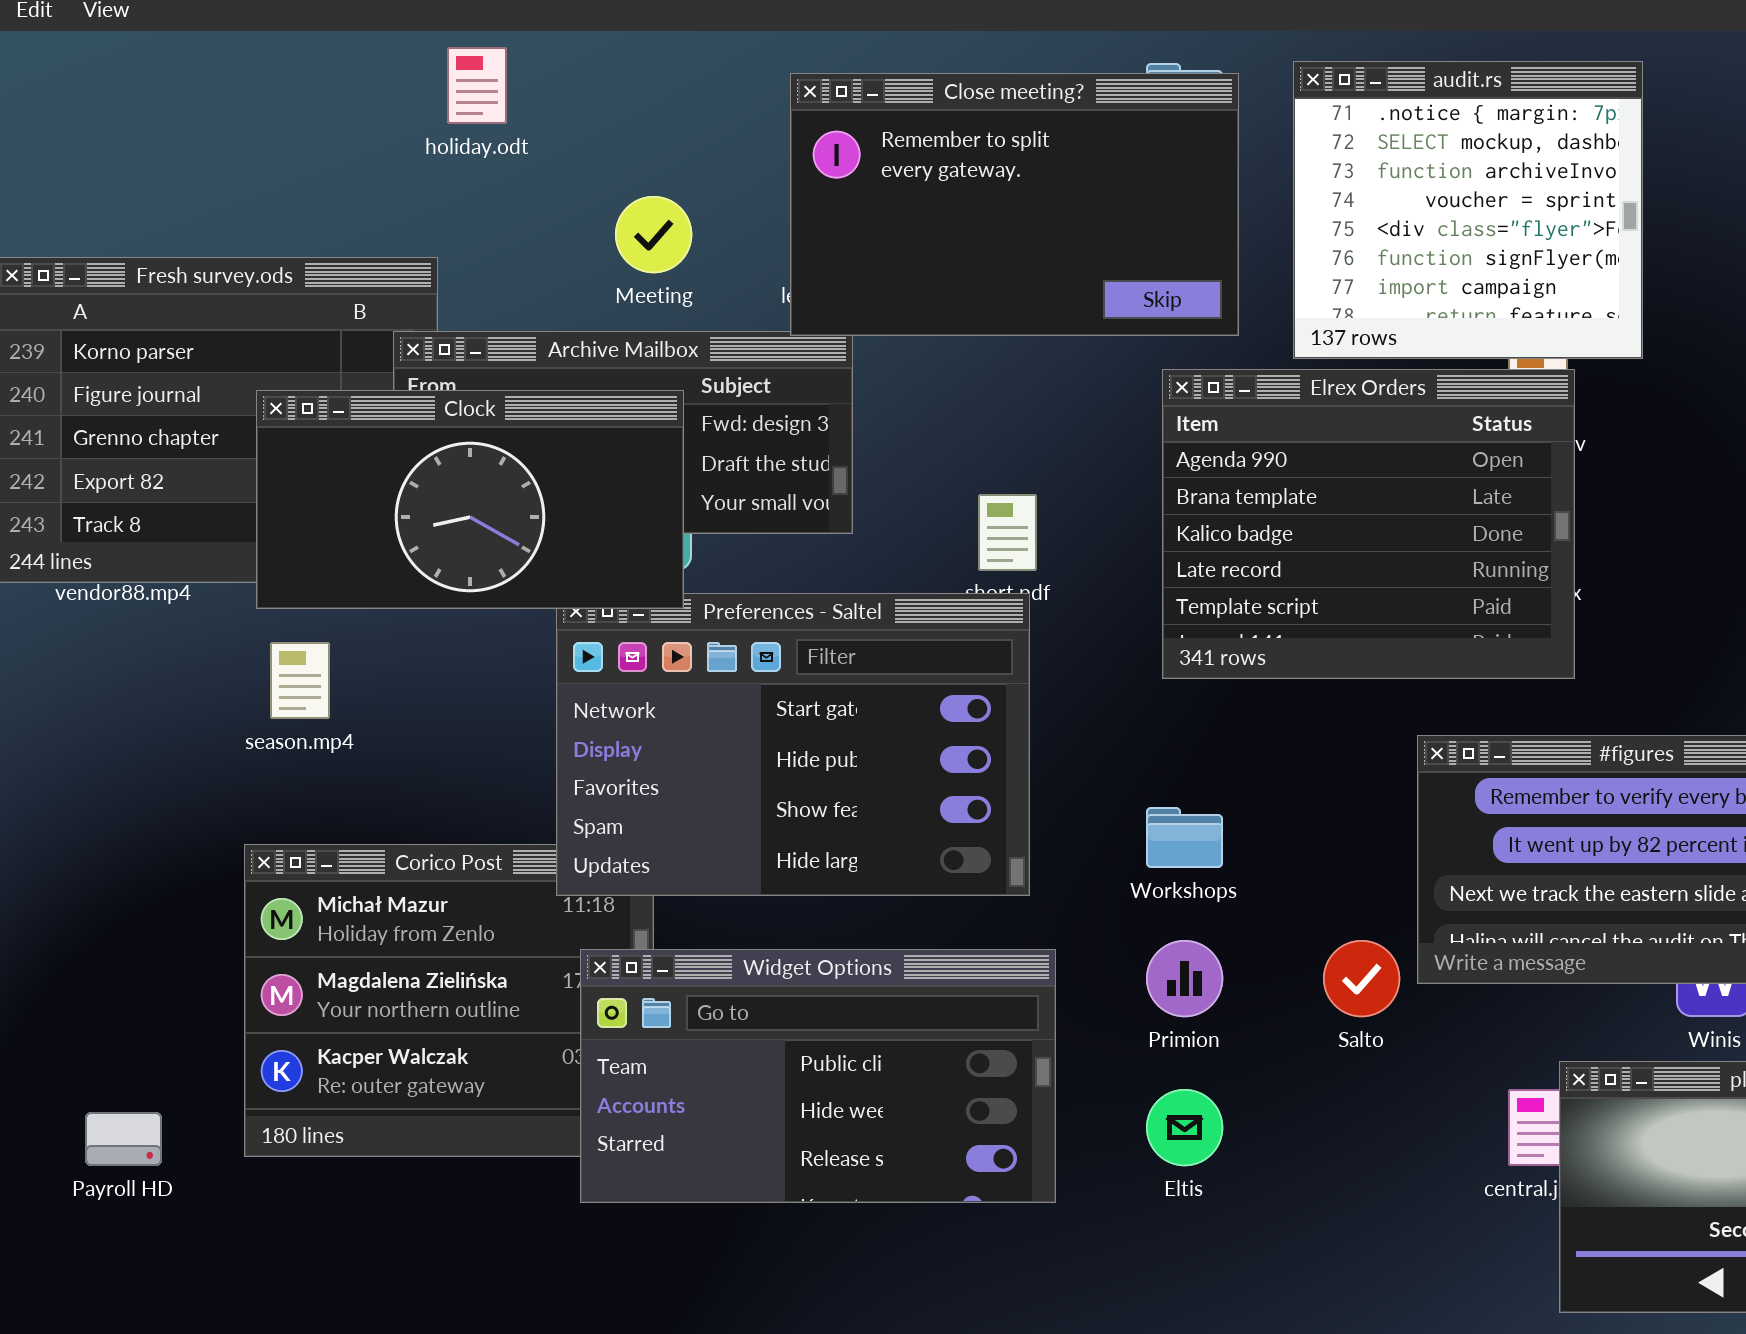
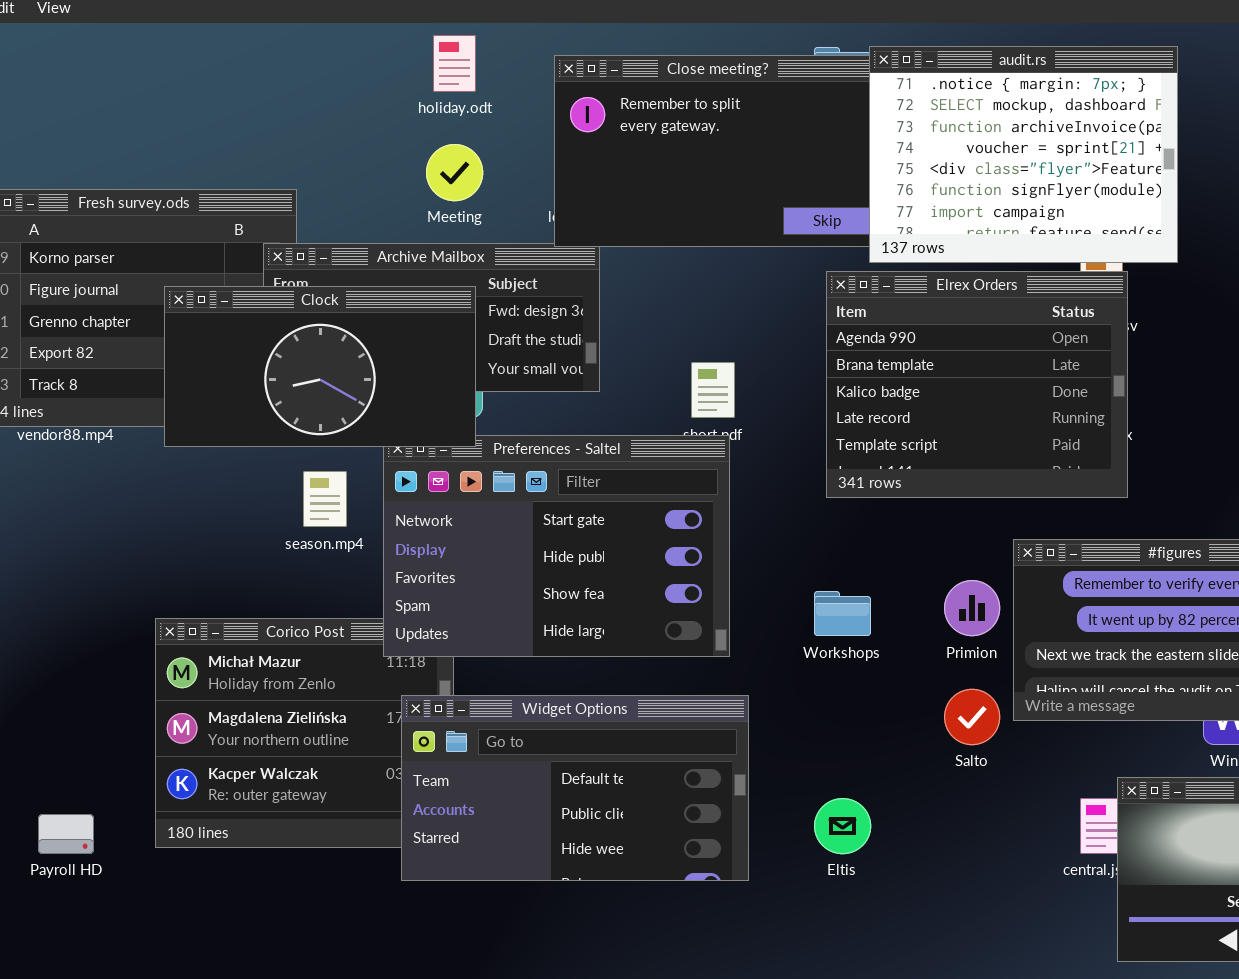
holiday.odt: [447,47,507,124] -> [433,35,476,92], moved
audit.rs: [1293,61,1643,359] -> [869,46,1178,263], resized
season.mp4: [270,642,330,719] -> [303,471,347,527], moved
Primion: [1146,940,1223,1017] -> [944,580,1000,636], moved
Widget Options: [580,949,1056,1203] -> [401,695,749,881], scrolled up 1 row

